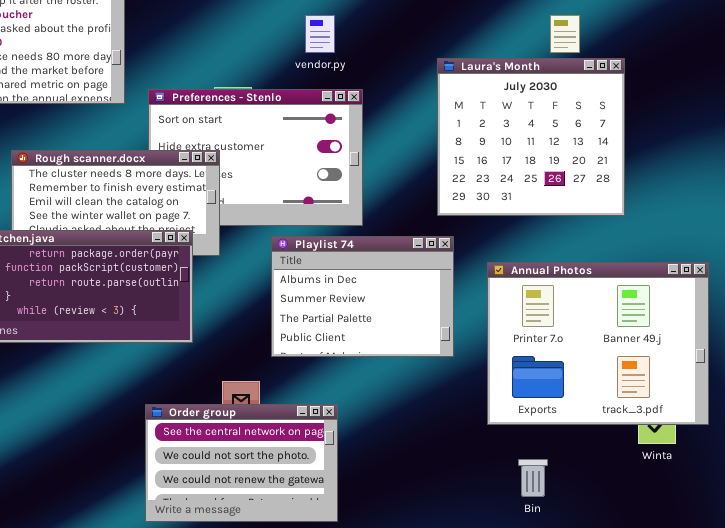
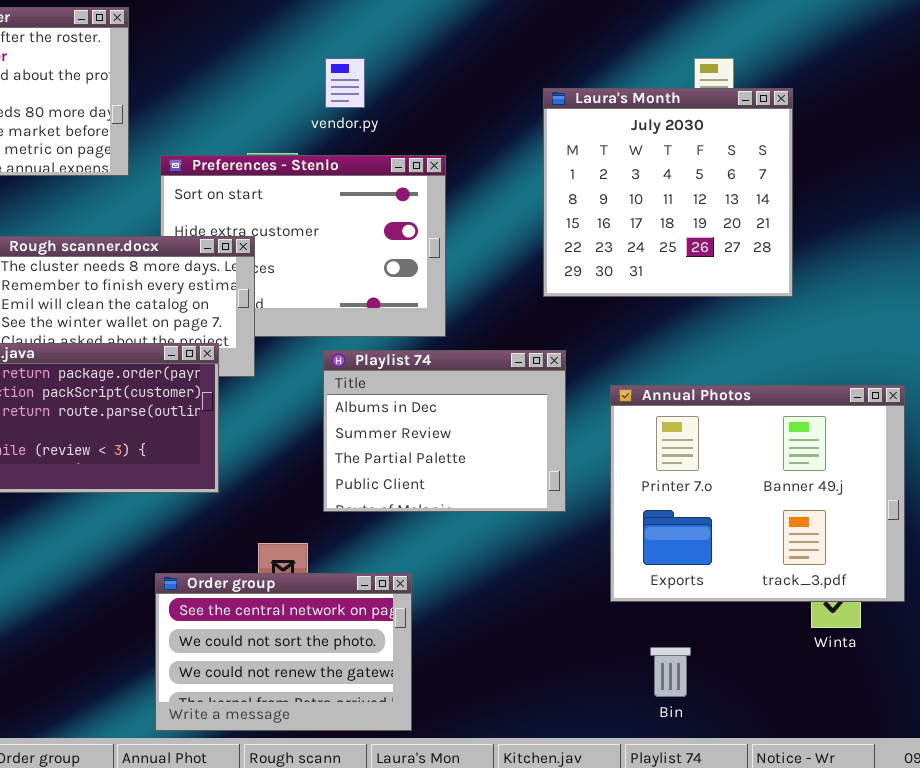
vendor.py: [305,15,335,53] -> [325,58,365,108], moved
Laura's Month: [437,58,625,216] -> [543,88,793,297], moved

